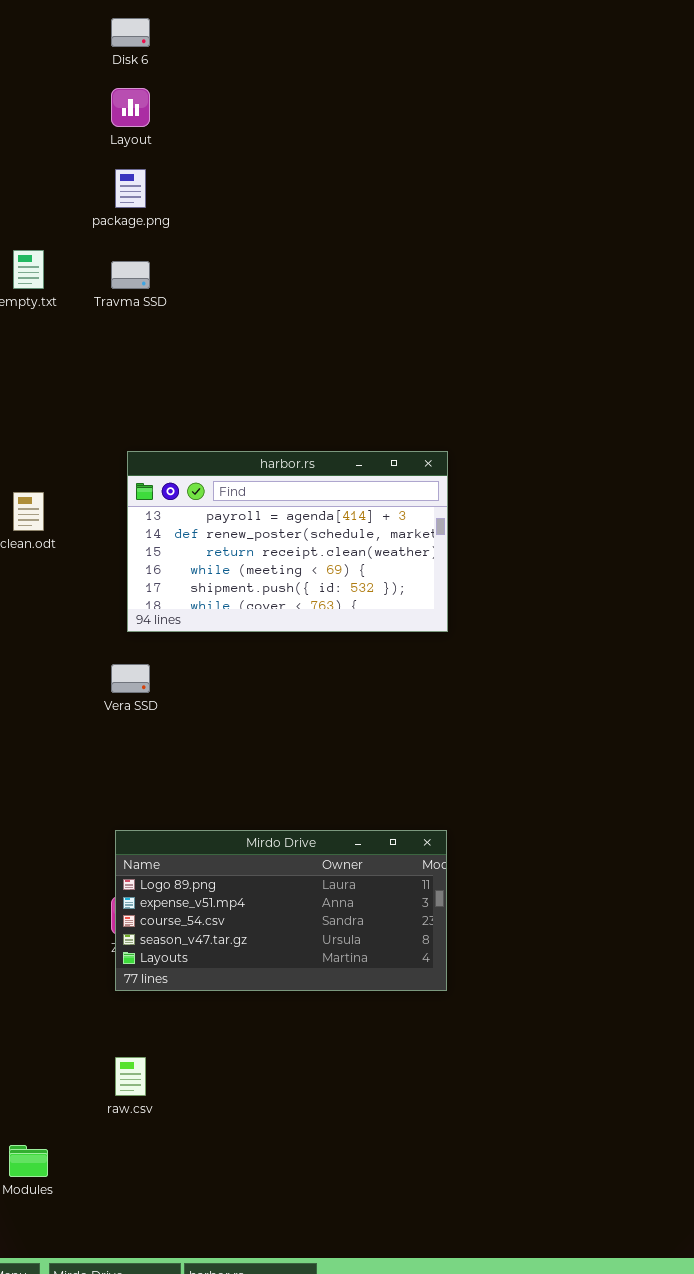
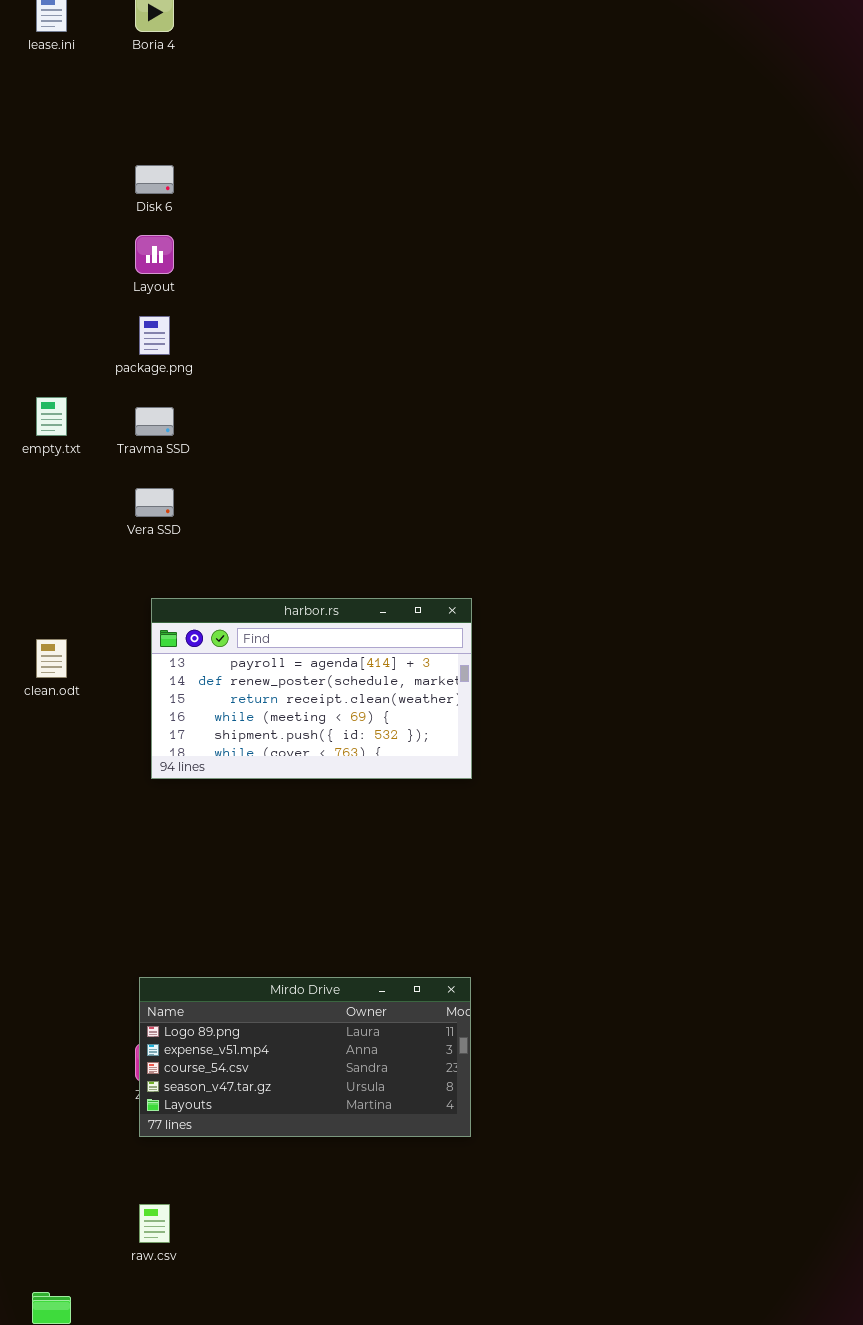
Vera SSD: [111,664,150,693] -> [135,488,174,517], moved

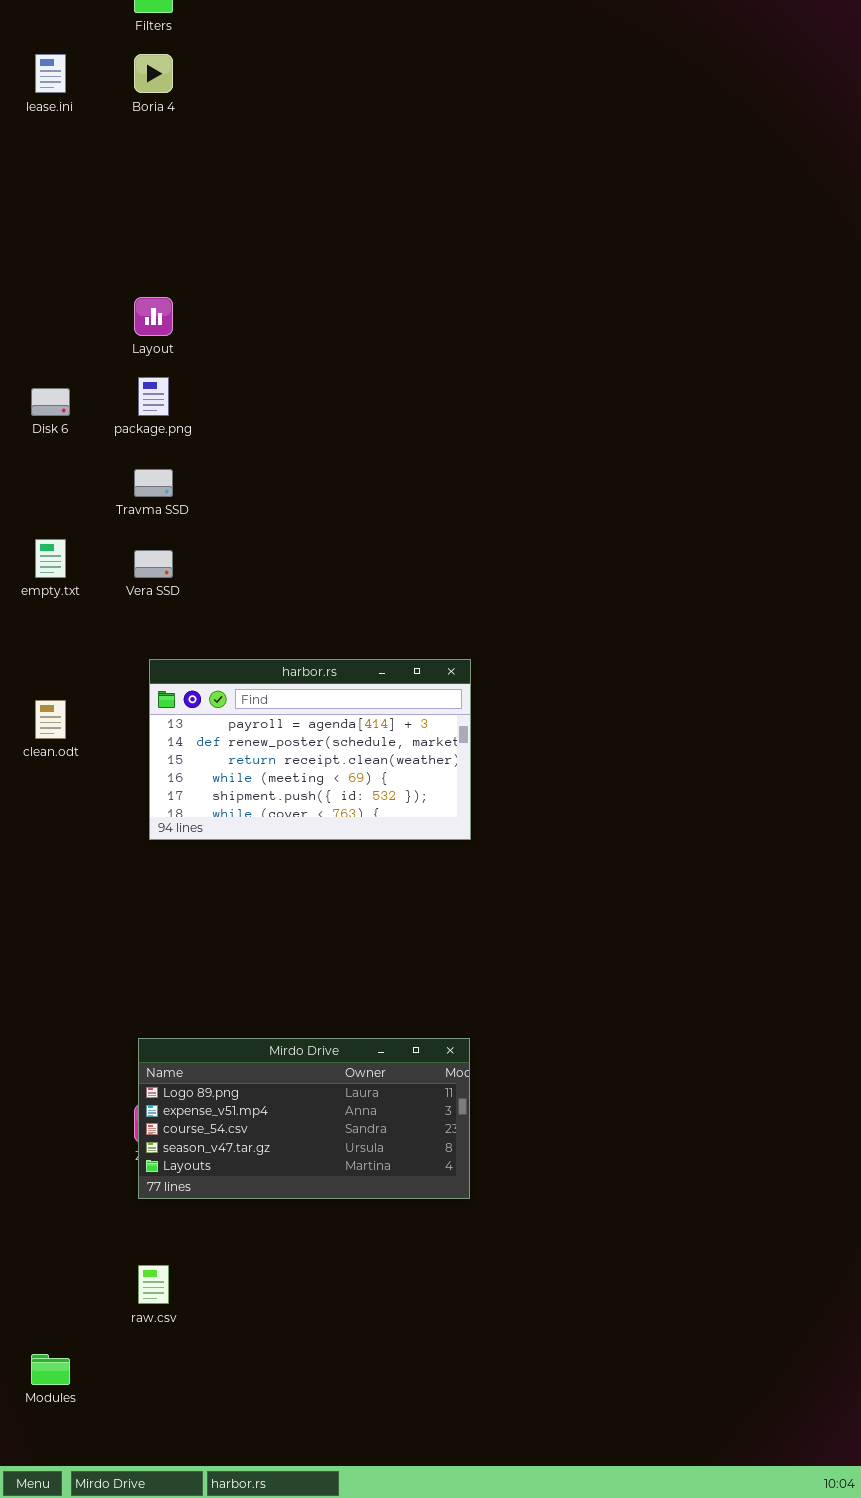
Disk 6: [135,165,174,194] -> [31,388,70,416], moved
empty.txt: [36,397,67,436] -> [35,539,66,578], moved

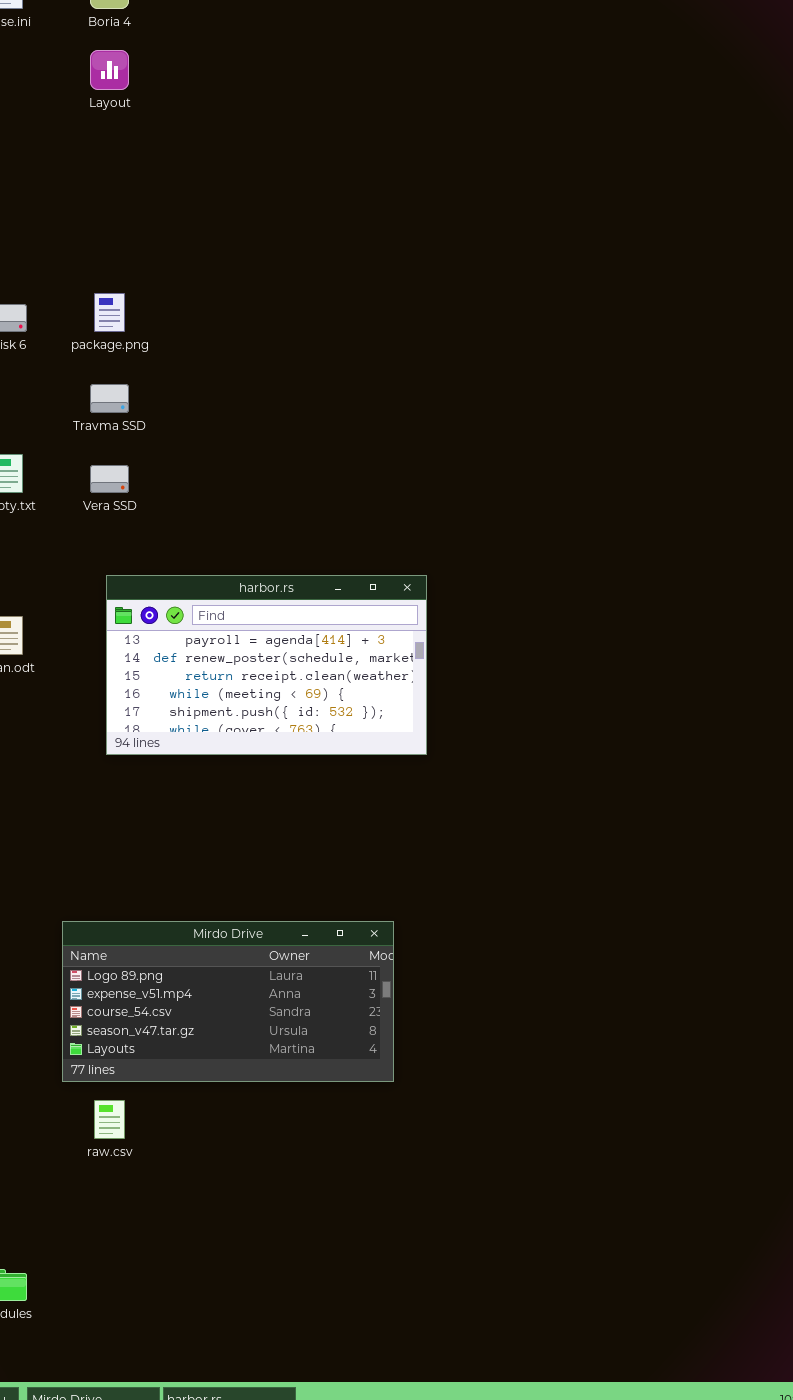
Layout: [134,297,173,336] -> [90,50,129,90], moved
Mirdo Drive: [138,1038,470,1199] -> [62,921,394,1082], moved
raw.csv: [138,1265,169,1304] -> [94,1100,125,1139], moved

